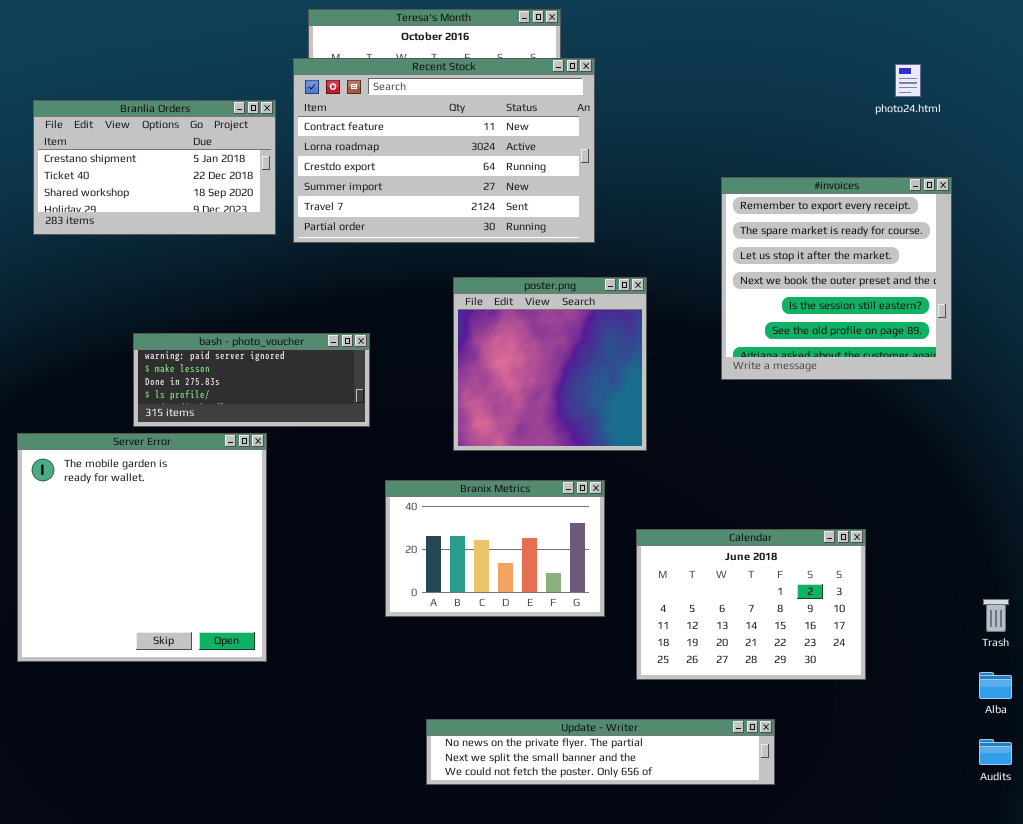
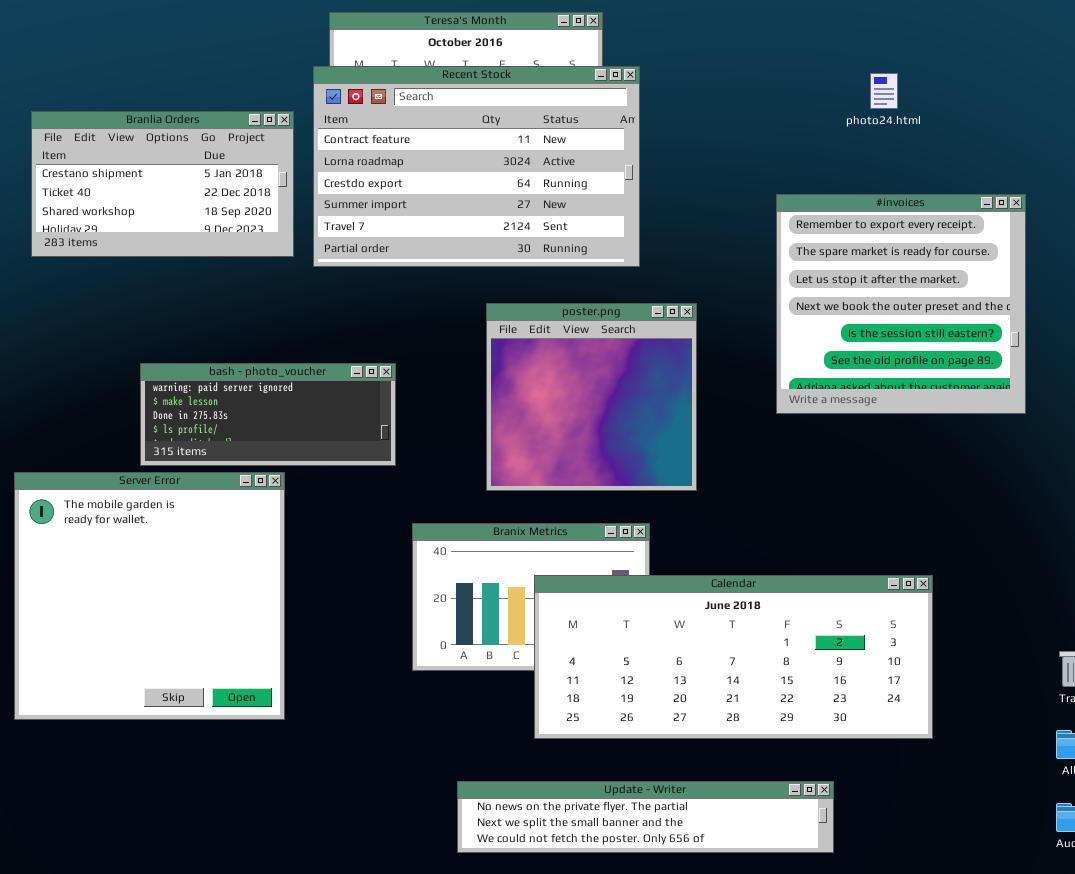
photo24.html: [895,64,921,97] -> [870,73,898,109], moved
Calendar: [636,529,866,680] -> [534,575,933,739], resized

